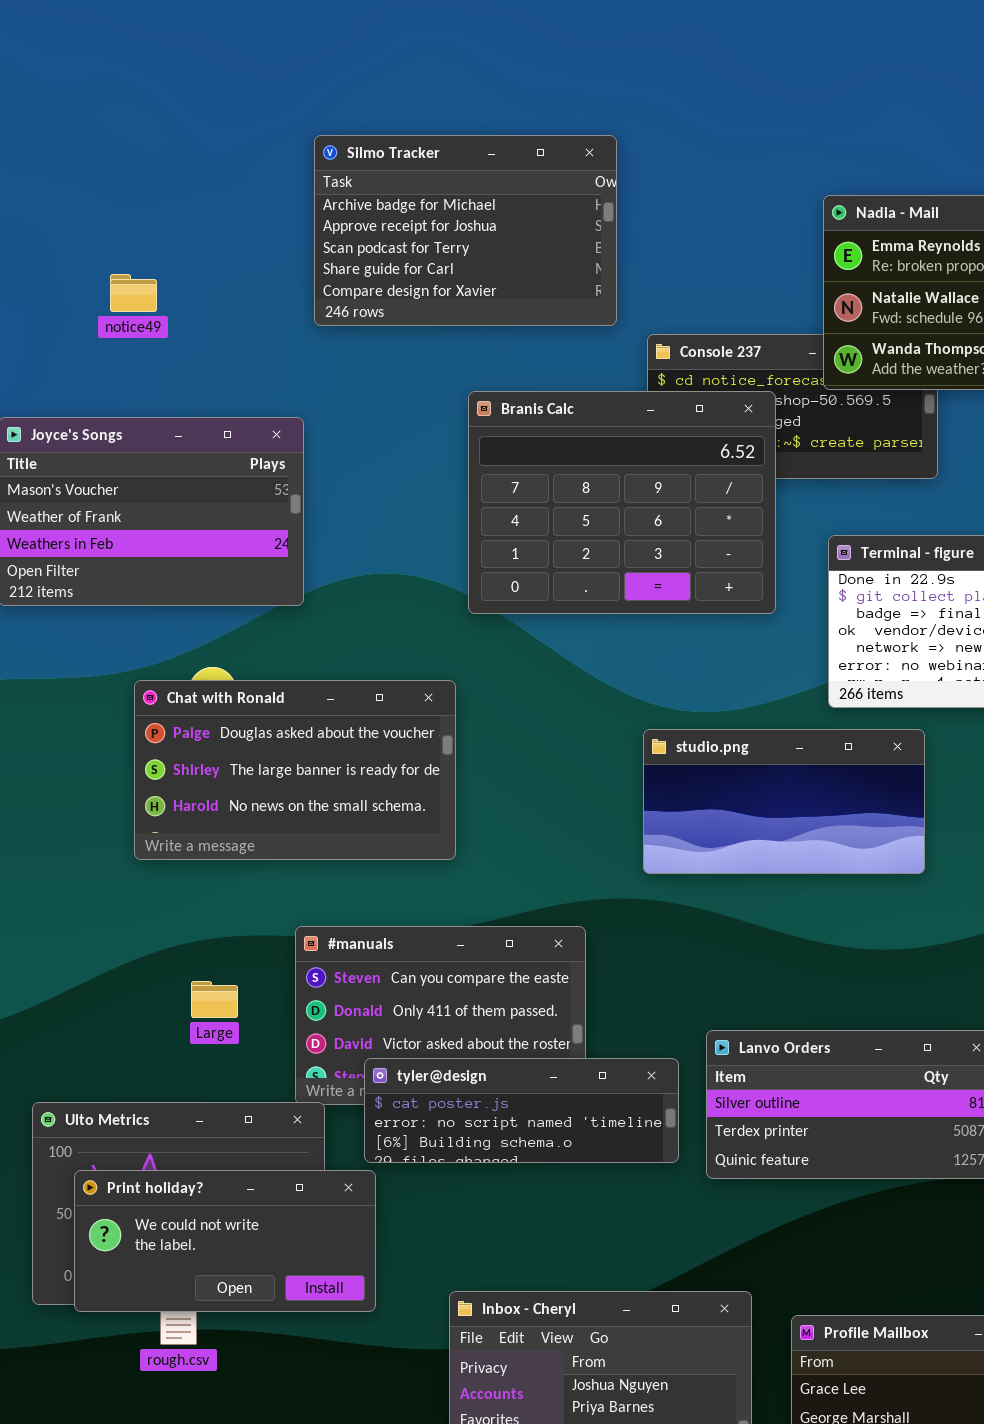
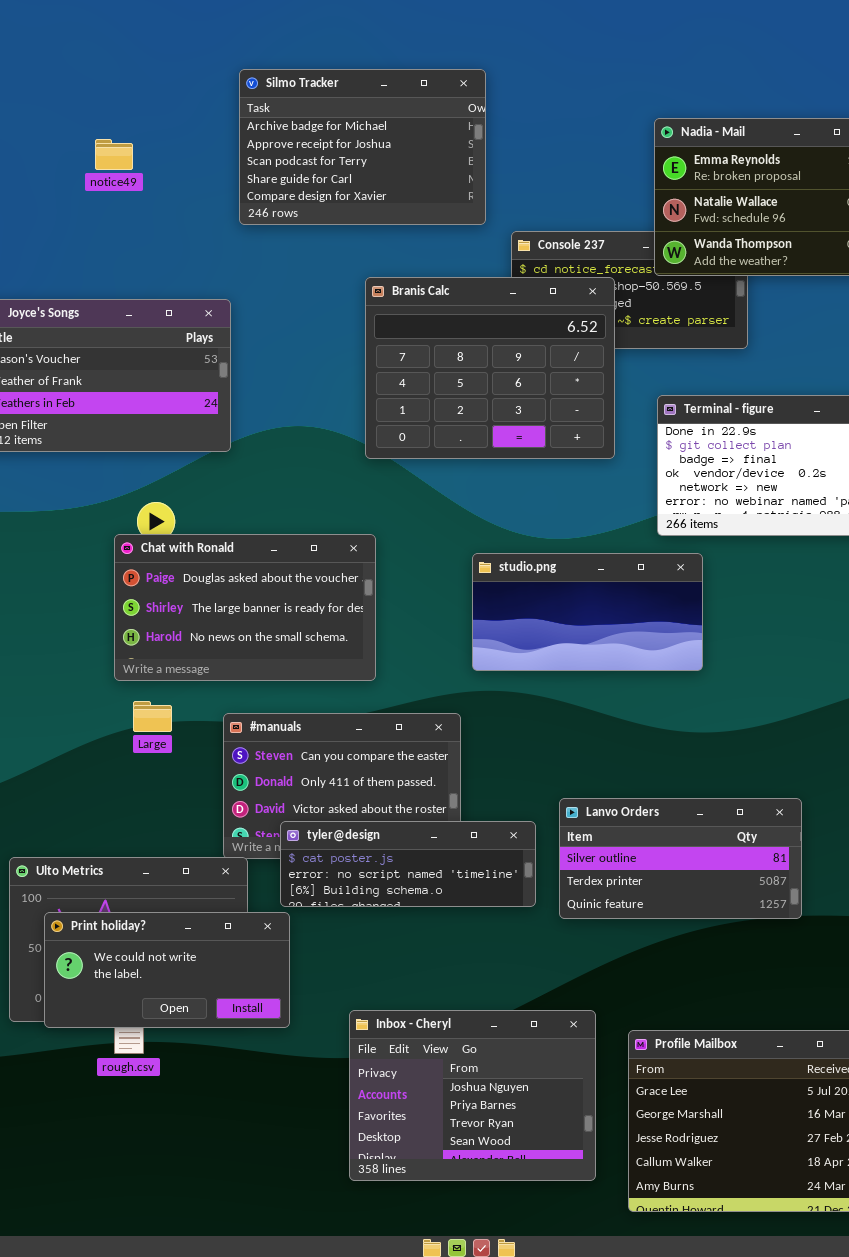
notice49: [110,274,157,312] -> [95,139,133,170], moved
Chat with Ronald: [134,680,456,860] -> [114,534,376,681], moved
studio.png: [643,729,925,874] -> [472,553,703,671], moved
Large: [191,981,238,1018] -> [133,701,172,732], moved

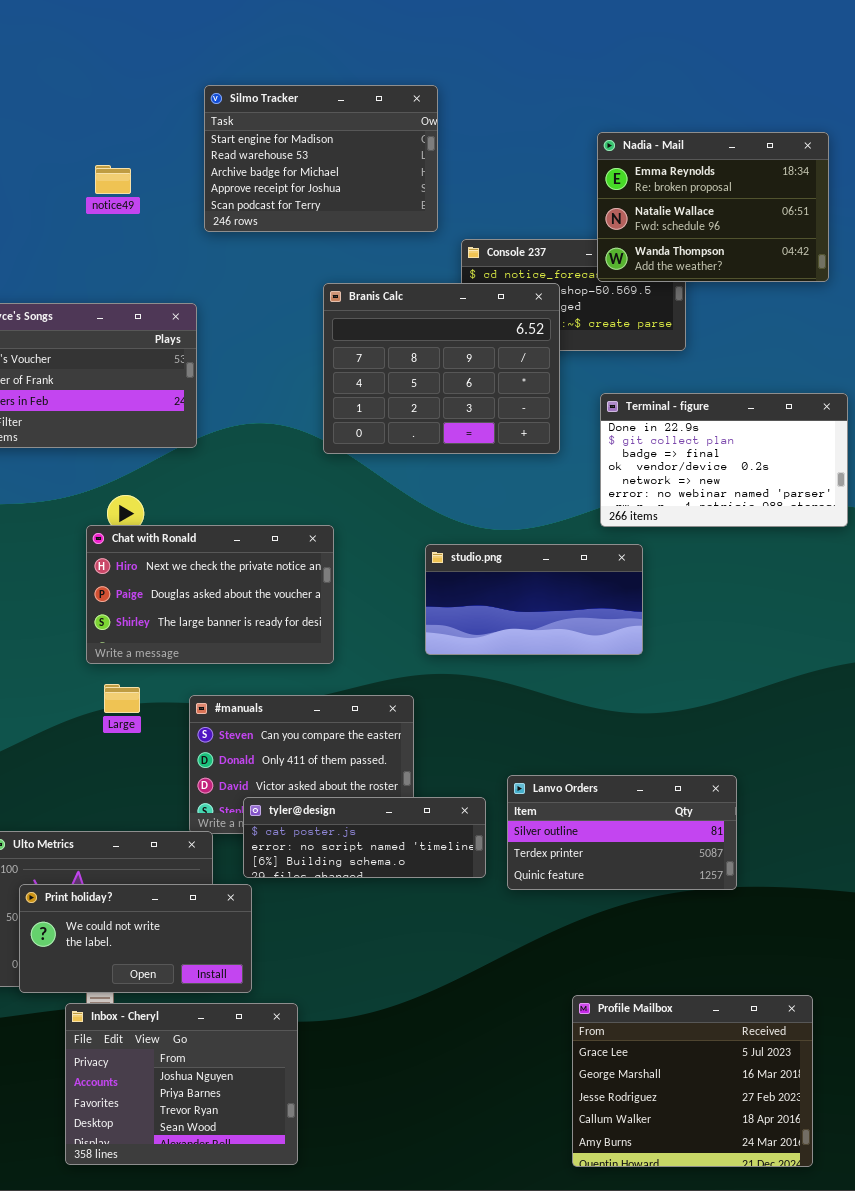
Silmo Tracker: [239,69,486,225] -> [204,85,438,232], scrolled up 2 rows
notice49: [95,139,133,170] -> [95,165,131,194], moved
Chat with Ronald: [114,534,376,681] -> [86,525,334,664], scrolled up 1 row
Inbox - Cheryl: [349,1010,596,1181] -> [65,1003,298,1165], moved

